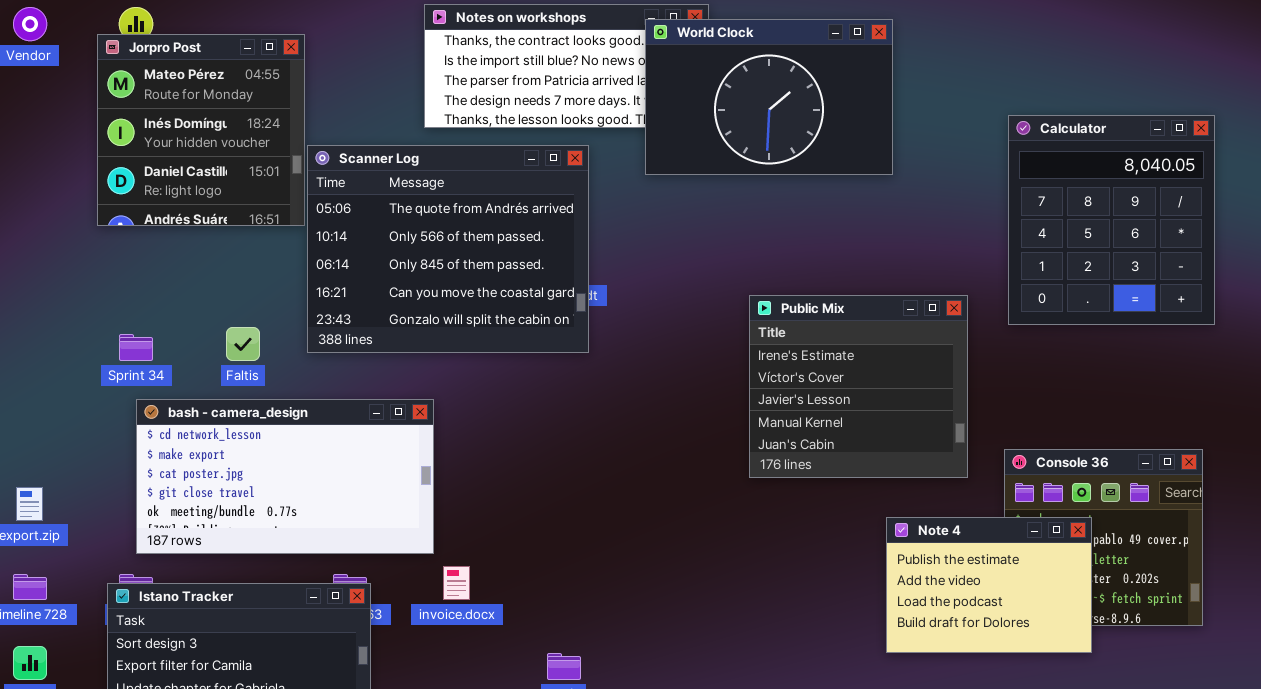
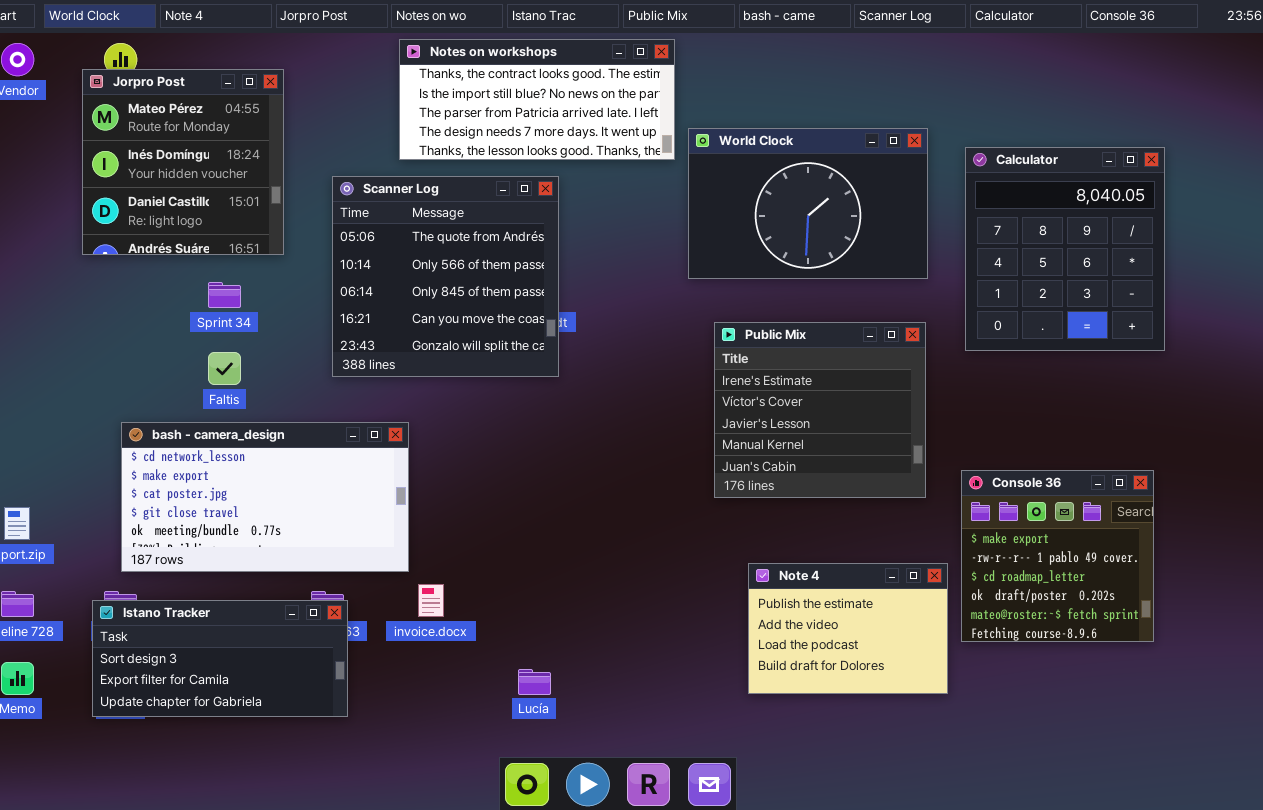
World Clock: [645,19,893,175] -> [688,128,928,279], moved
Scanner Log: [307,145,589,353] -> [332,176,559,377], resized
Sprint 34: [119,334,153,361] -> [208,282,241,308], moved
Note 4: [886,517,1092,653] -> [748,563,948,694], moved

